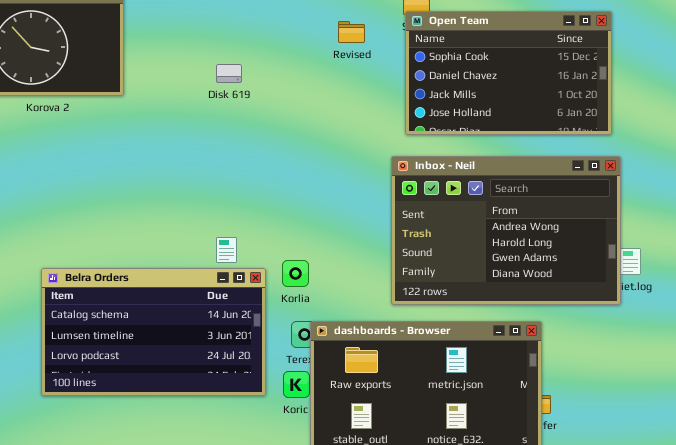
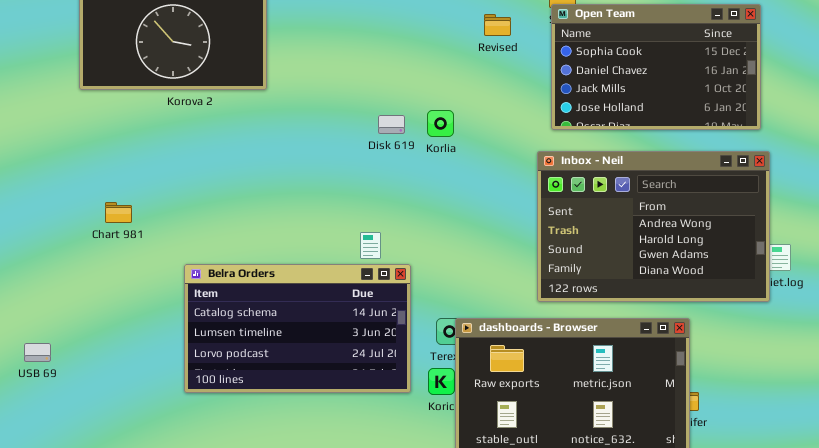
Disk 619: [216,64,242,83] -> [378,115,405,134], moved
Korlia: [282,260,309,287] -> [427,110,454,137], moved

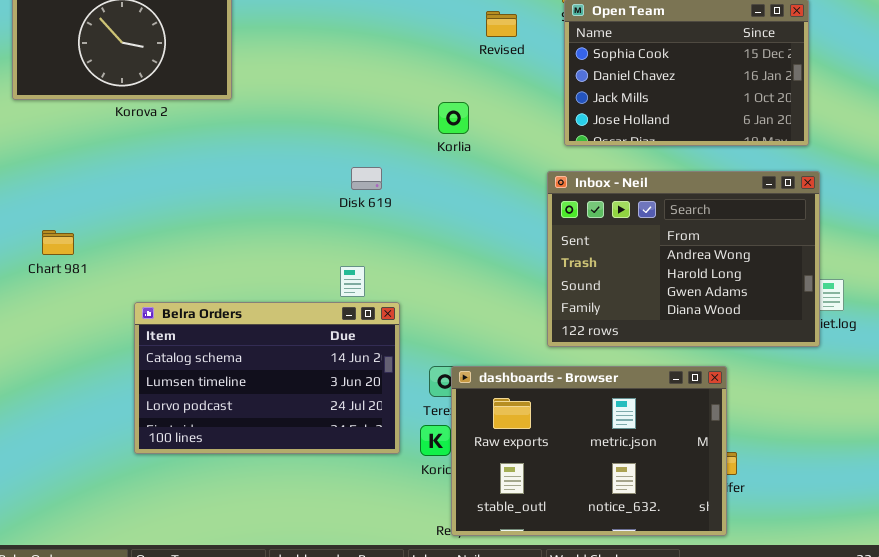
Korlia: [427,110,454,137] -> [438,102,469,134], moved
Disk 619: [378,115,405,134] -> [351,167,382,190], moved

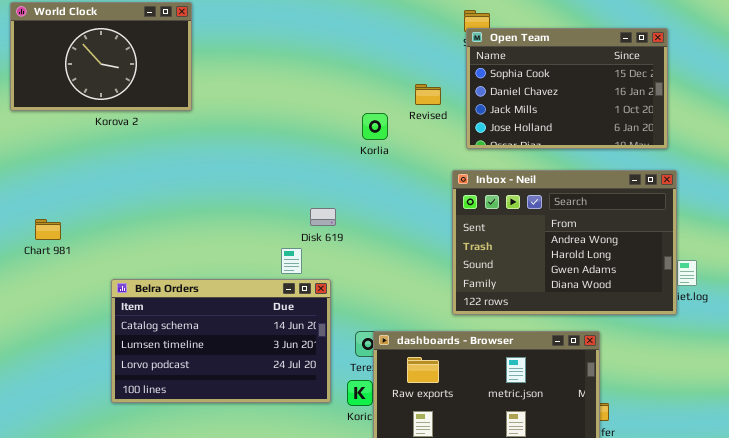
Revised: [486,11,517,37] -> [415,84,441,105], moved
Disk 619: [351,167,382,190] -> [310,208,336,226], moved

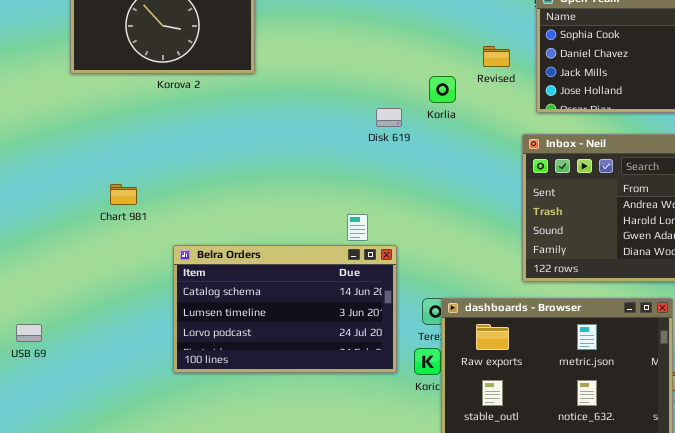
Disk 619: [310,208,336,226] -> [376,108,402,127], moved
Chart 981: [35,219,61,240] -> [110,184,137,205], moved

